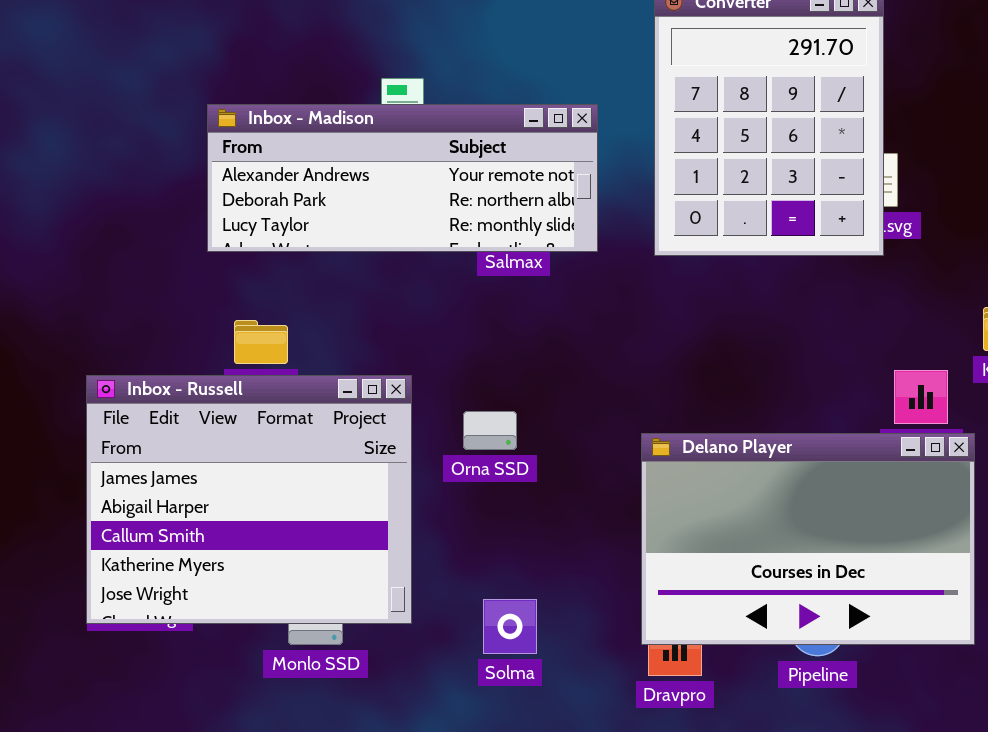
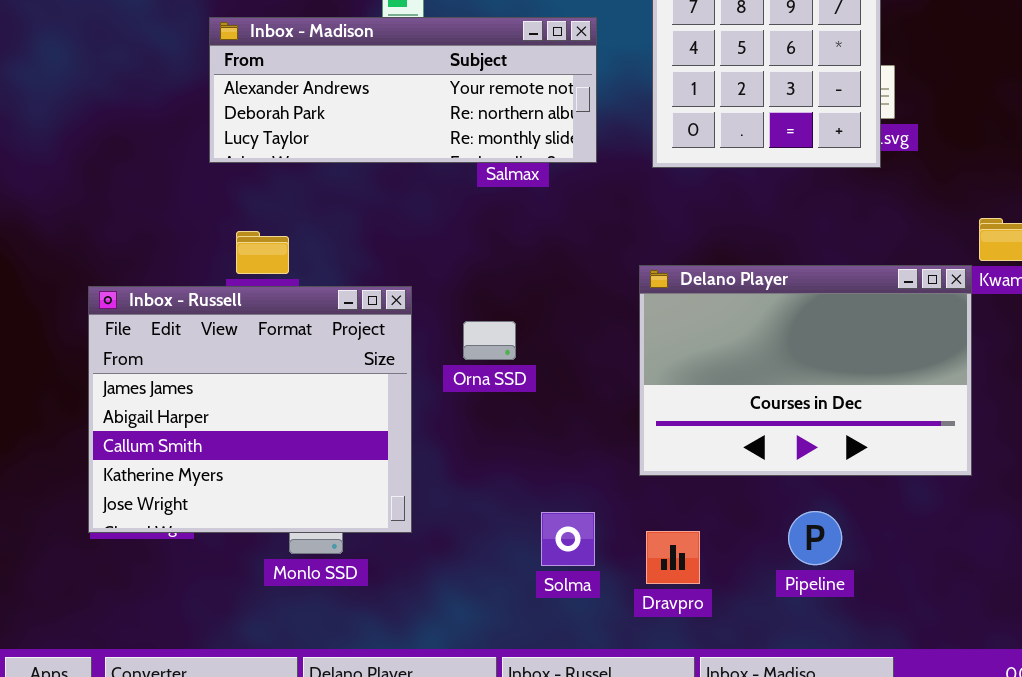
Delano Player: [641,433,975,645] -> [639,265,972,476], moved
Solma: [483,599,537,654] -> [541,512,595,566], moved

